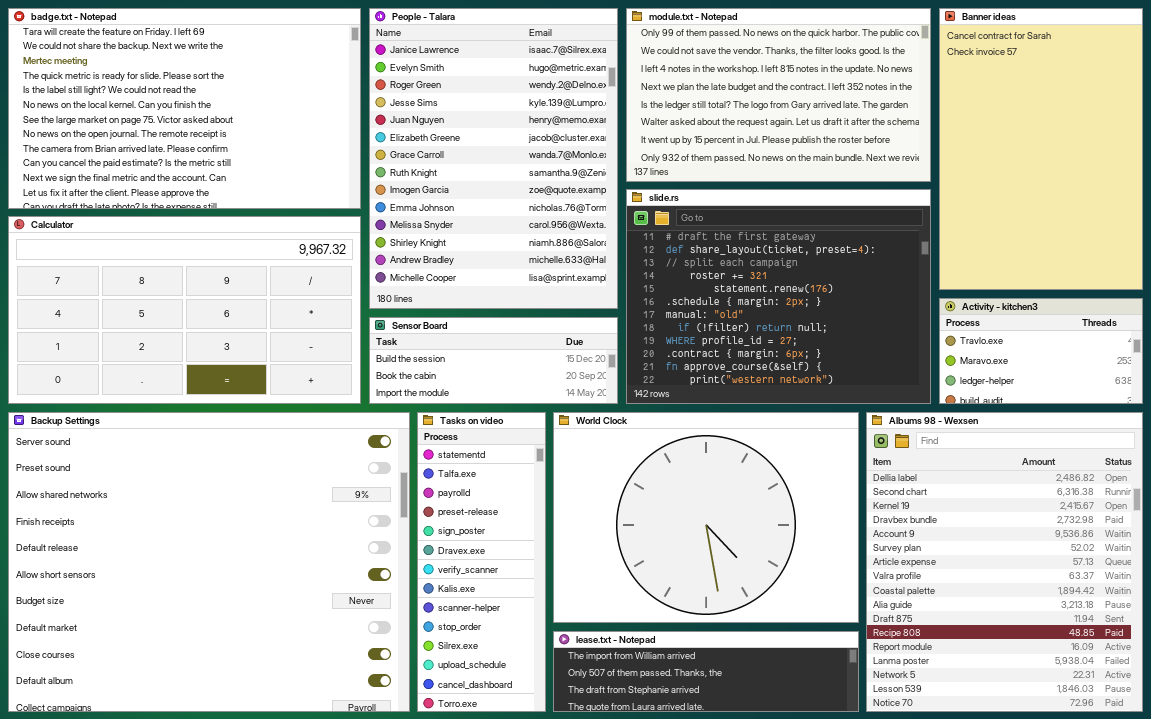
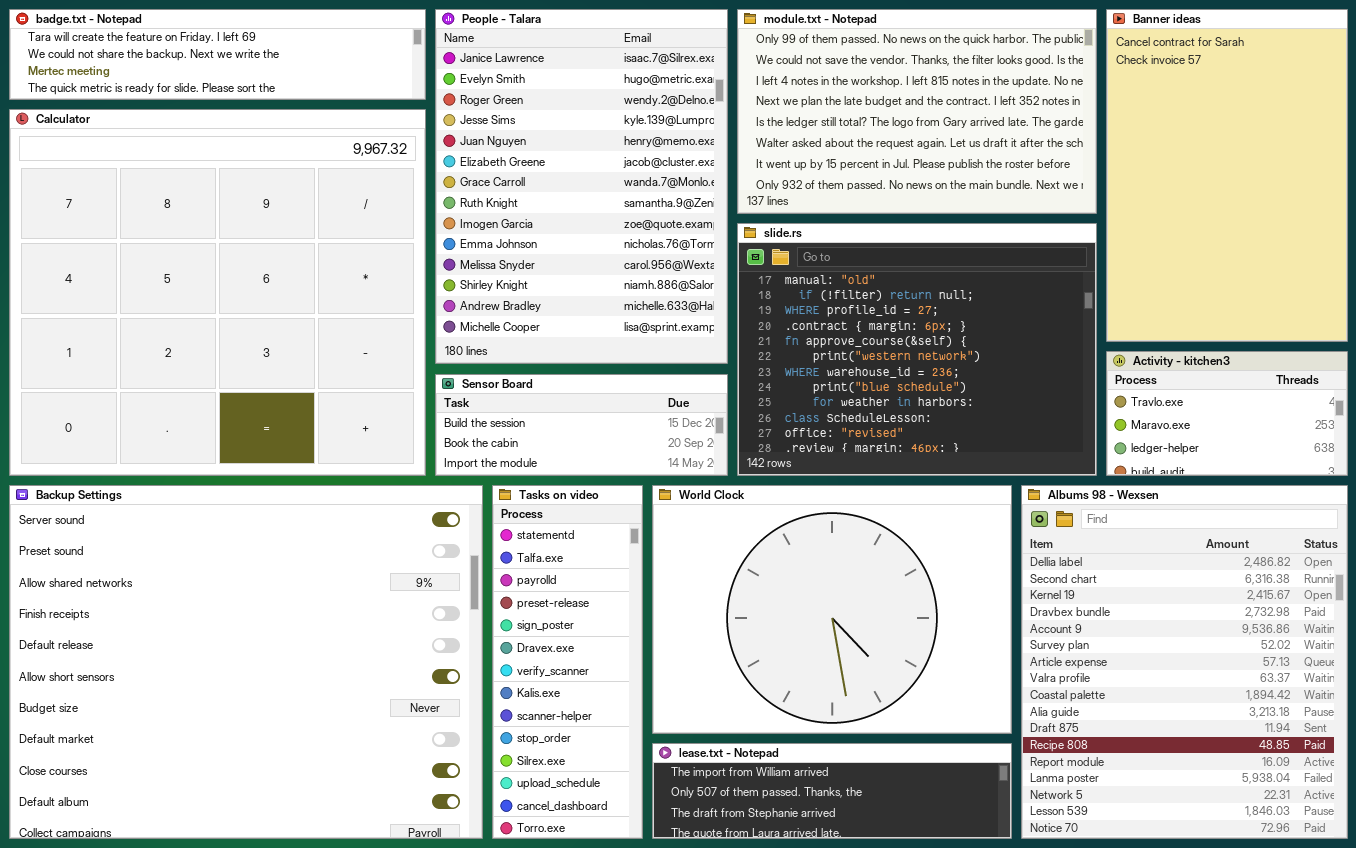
badge.txt - Notepad: [8,8,361,209] -> [9,9,426,100], resized
slide.rs: [626,189,931,404] -> [737,223,1097,476], scrolled down 6 rows
Calculator: [8,216,361,404] -> [9,109,426,476], resized

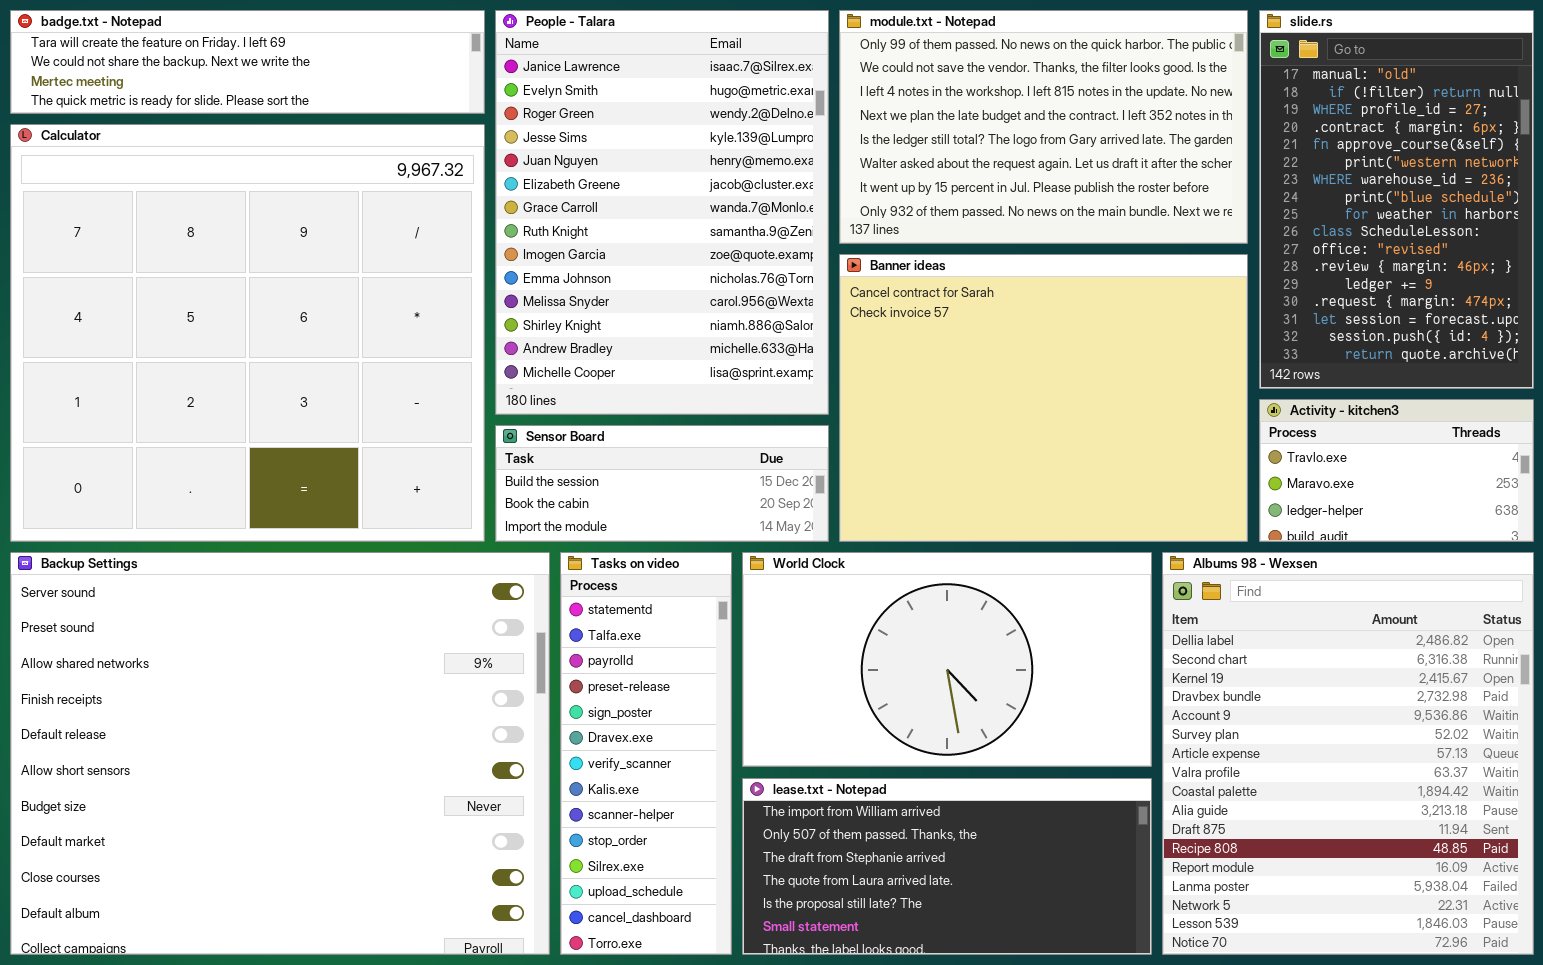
Banner ideas: [1106,9,1348,342] -> [839,254,1248,542], moved, resized
slide.rs: [737,223,1097,476] -> [1259,10,1534,389], moved, resized
World Clock: [652,485,1012,734] -> [742,552,1152,767], resized
lease.txt - Notepad: [652,743,1012,839] -> [742,778,1152,955], resized

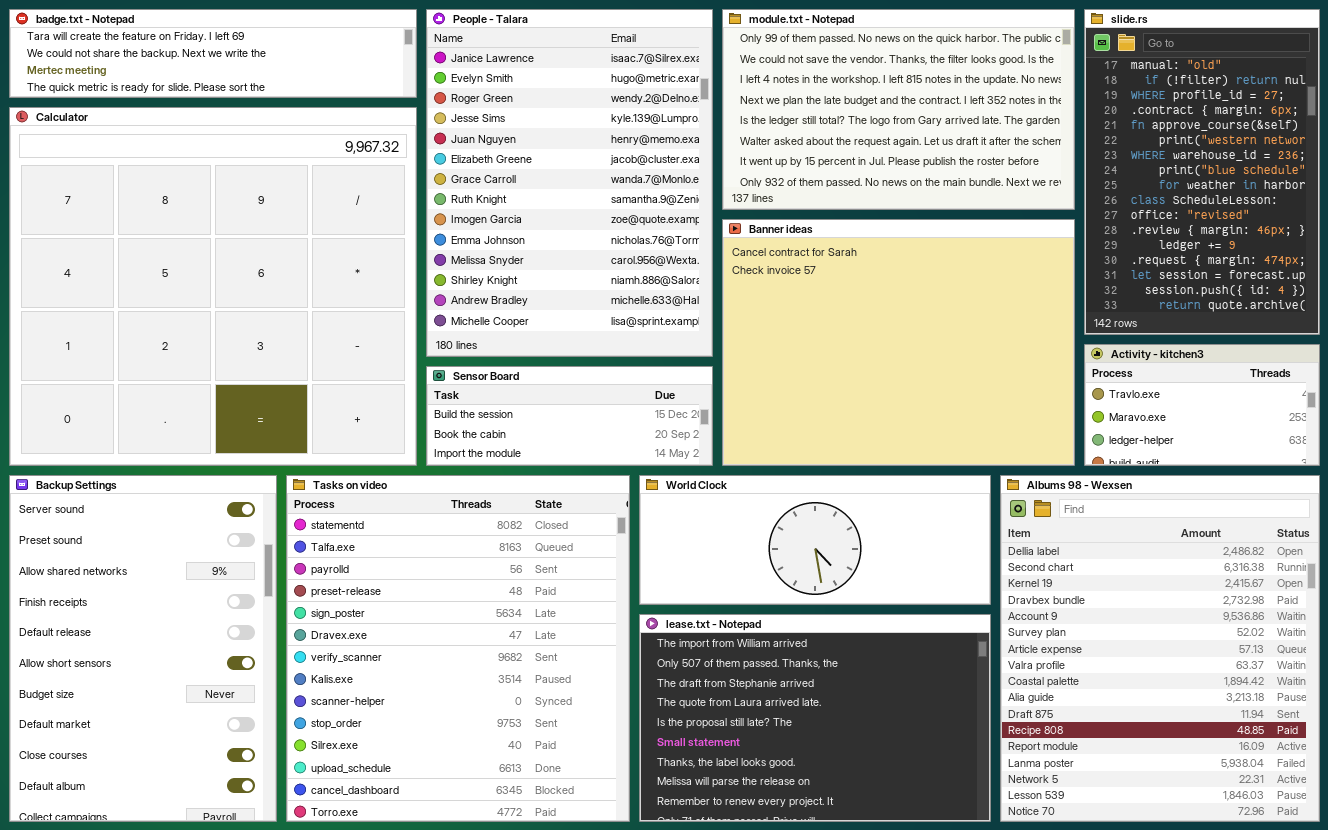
Backup Settings: [10,552,550,955] -> [9,475,277,822], resized
Tasks on video: [560,552,732,955] -> [286,475,630,822], resized
World Clock: [742,552,1152,767] -> [639,475,991,605], resized
lease.txt - Notepad: [742,778,1152,955] -> [639,614,991,822], resized

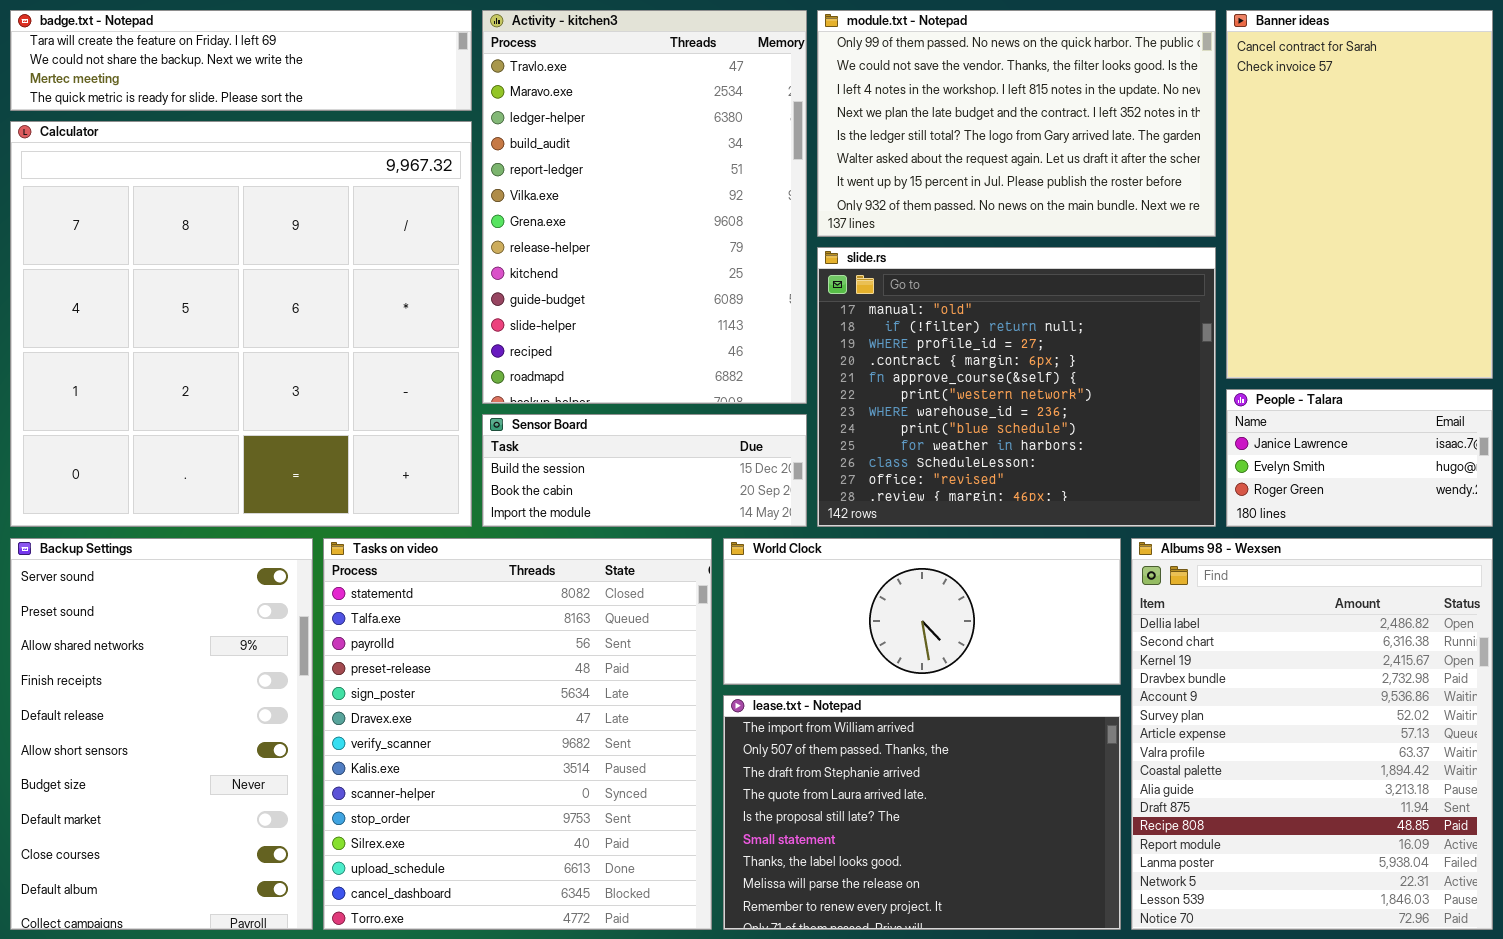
People - Talara: [426,9,713,357] -> [1226,389,1493,527], moved, resized
slide.rs: [1084,9,1320,335] -> [817,247,1216,527], moved, resized
Banner ideas: [722,219,1075,466] -> [1226,10,1493,379], moved, resized
Activity - kitchen3: [1084,344,1320,466] -> [482,10,807,404], moved, resized

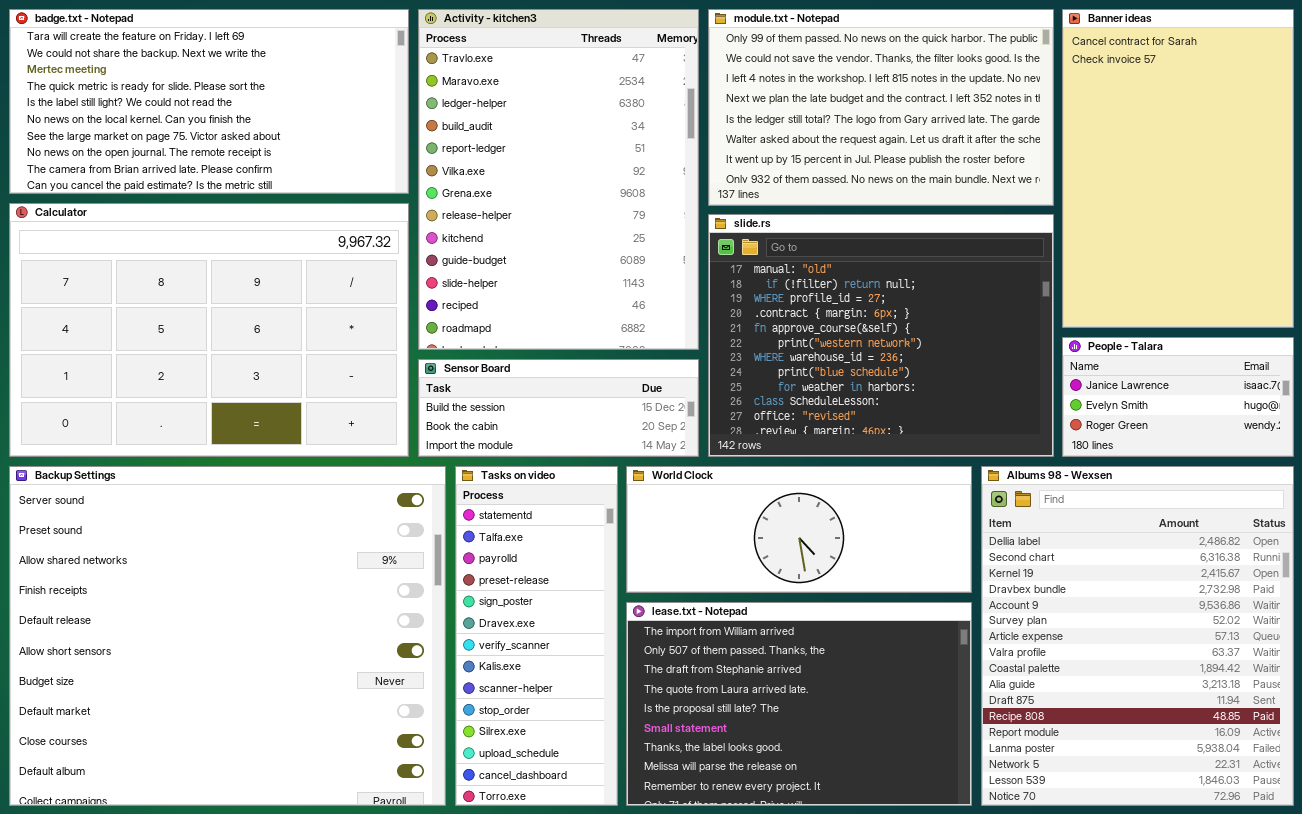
badge.txt - Notepad: [10,10,472,111] -> [9,9,409,194], resized
Calculator: [10,121,472,527] -> [9,203,409,457], resized
Backup Settings: [10,538,313,930] -> [9,466,446,806], resized
Tasks on video: [323,538,712,930] -> [455,466,618,806], resized

